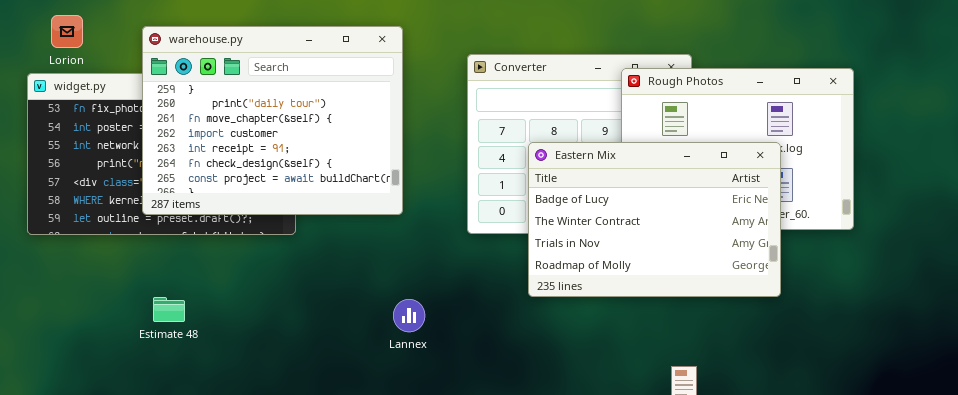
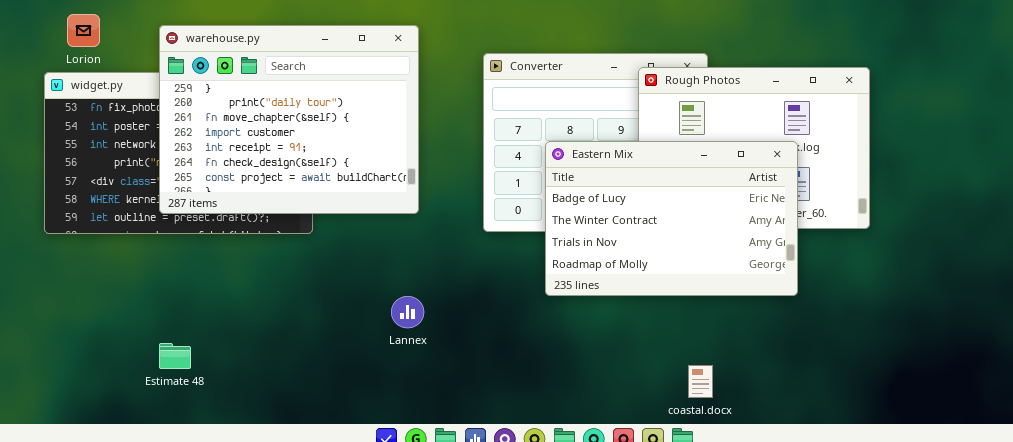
Estimate 48: [153,297,185,322] -> [159,343,191,369], moved
Lannex: [393,299,425,332] -> [391,296,424,328], moved

